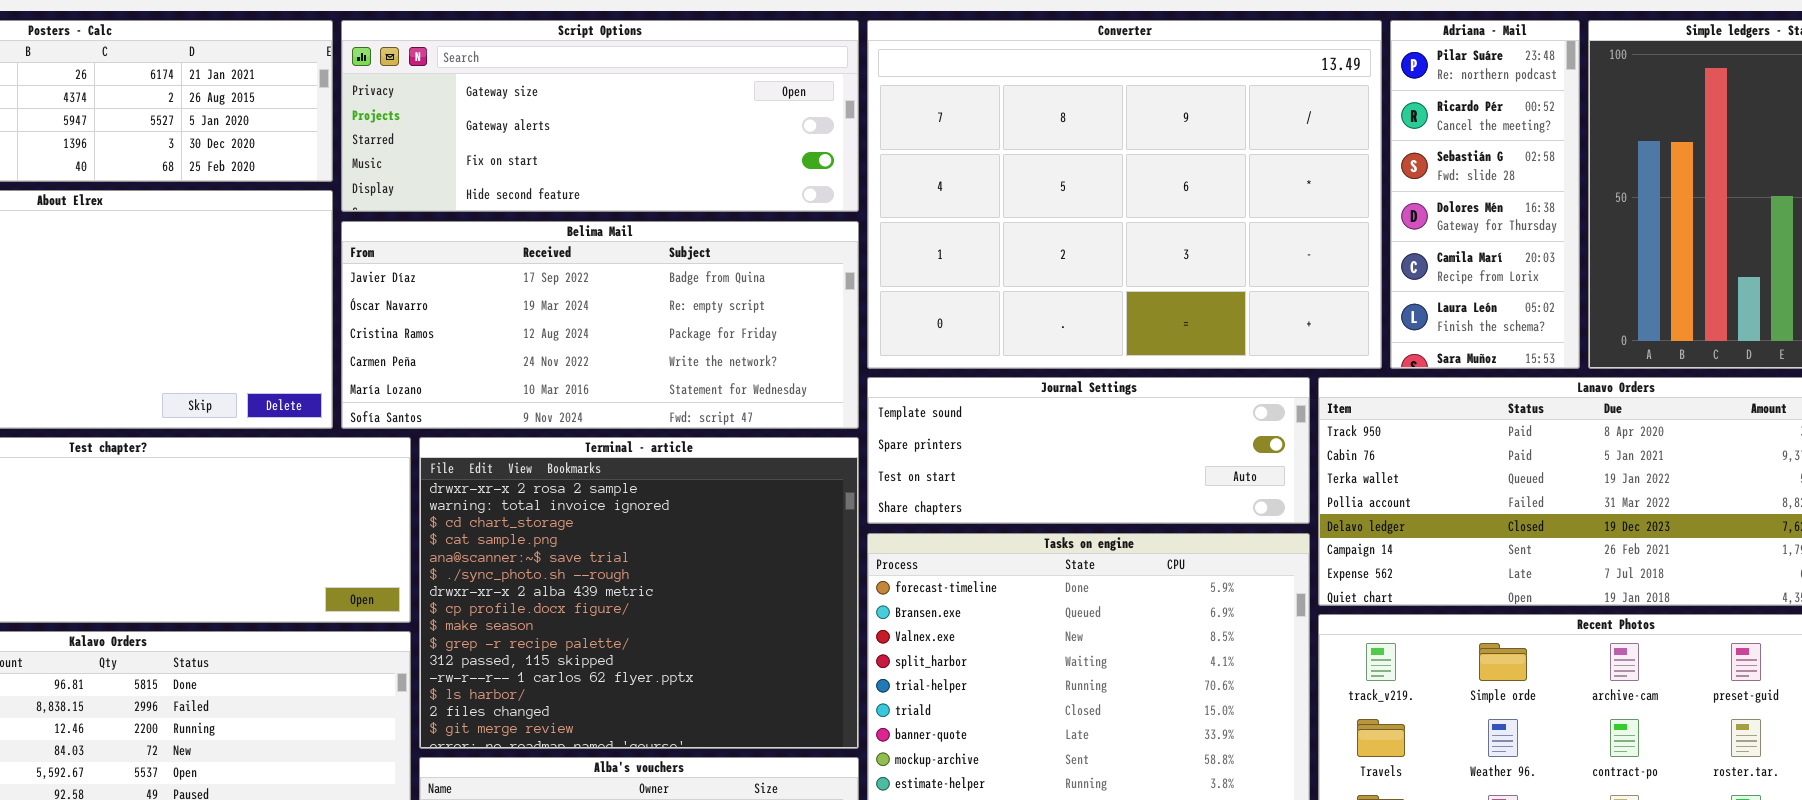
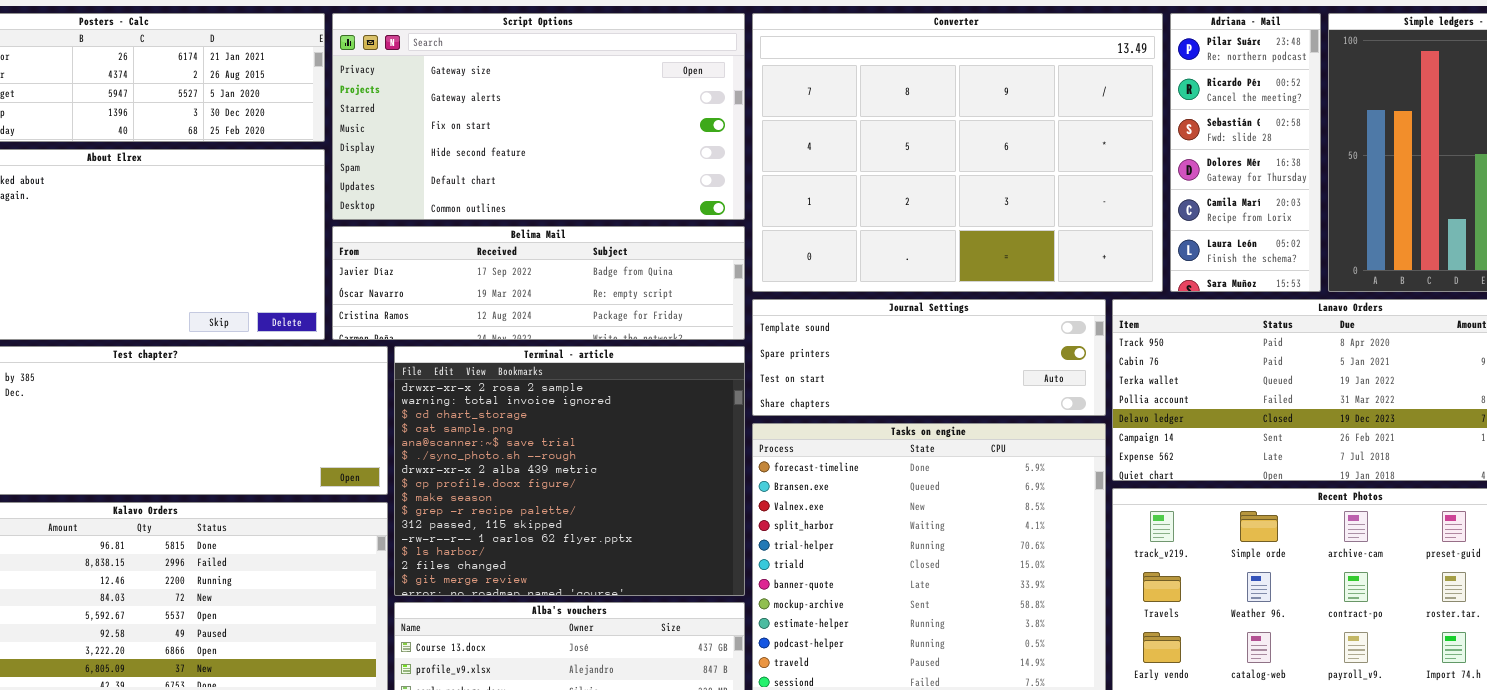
Script Options: [341,20,859,212] -> [332,13,745,220], resized
Belima Mail: [341,221,859,429] -> [332,226,745,340], resized

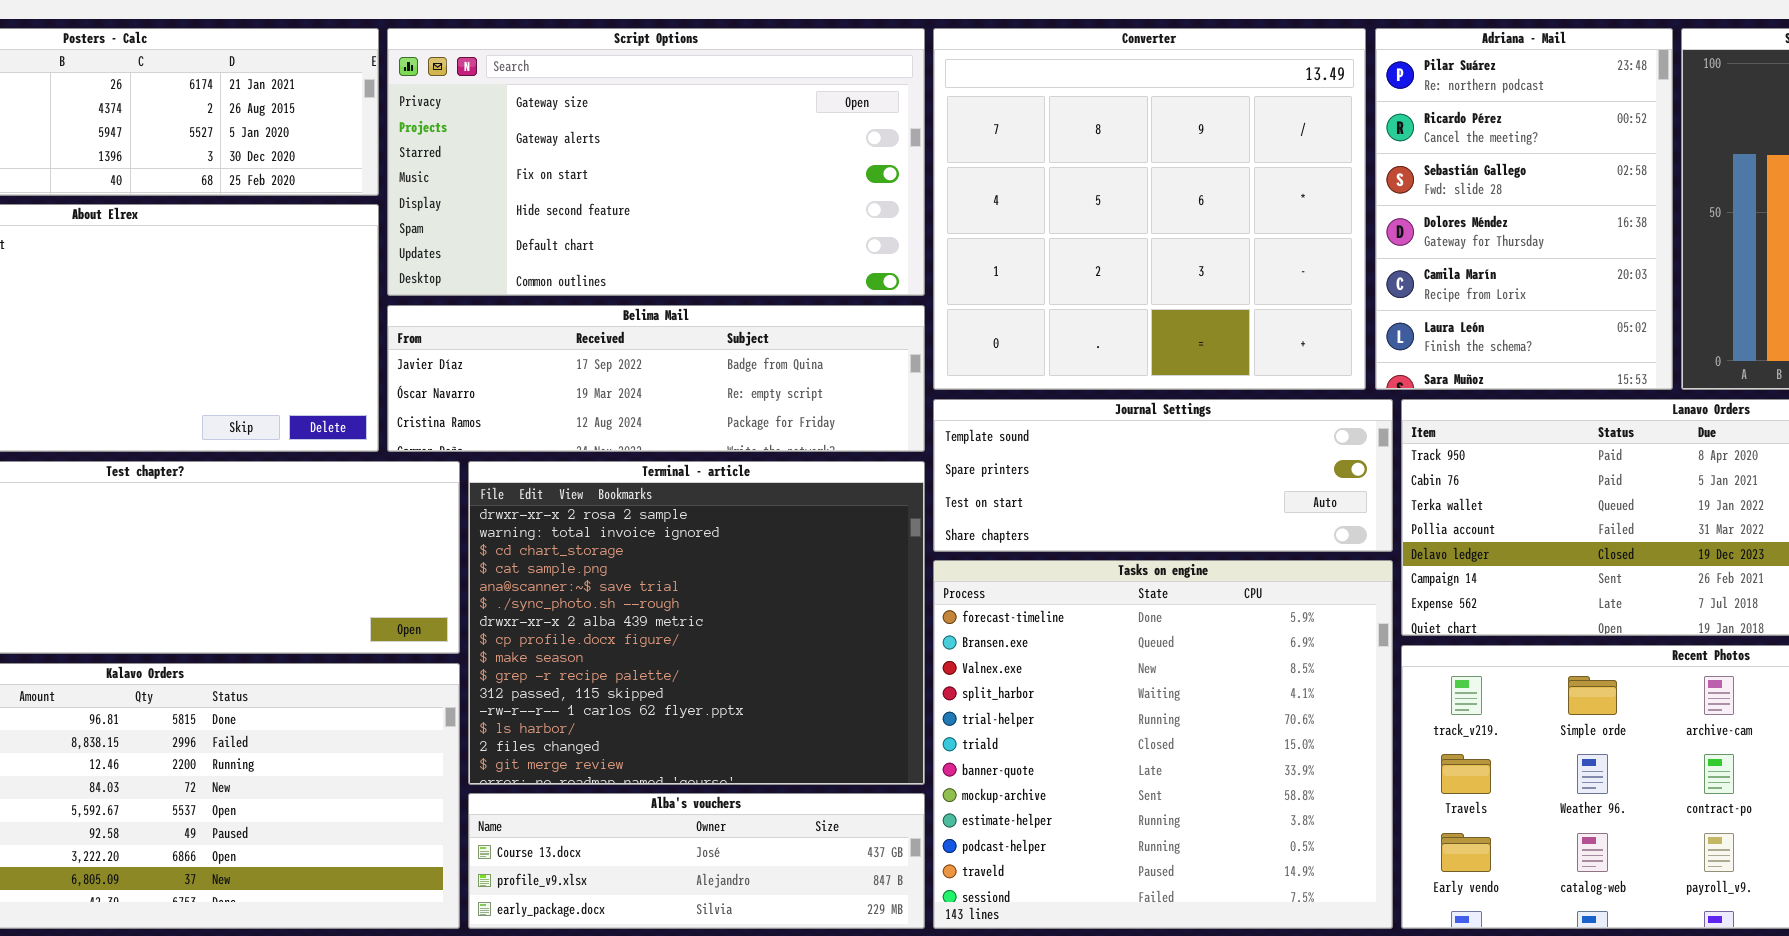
Converter: [752,13,1163,292] -> [933,28,1366,390], resized
Adriana - Mail: [1170,13,1321,292] -> [1375,28,1673,390], resized

